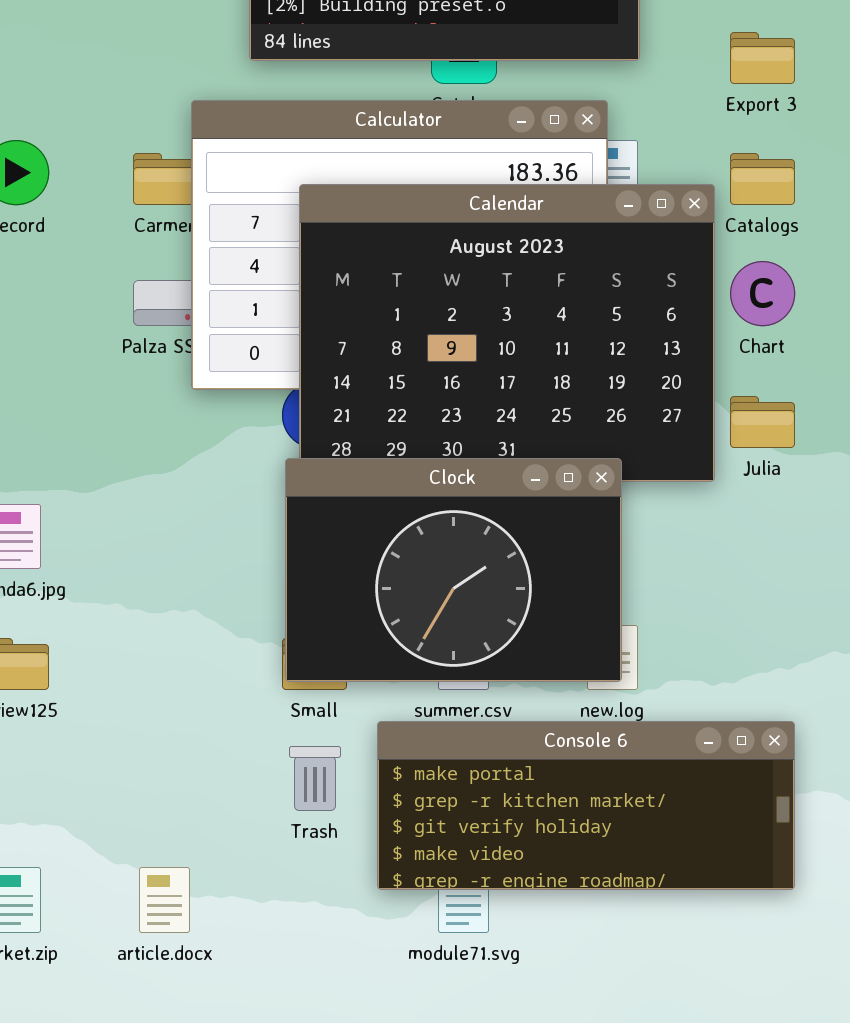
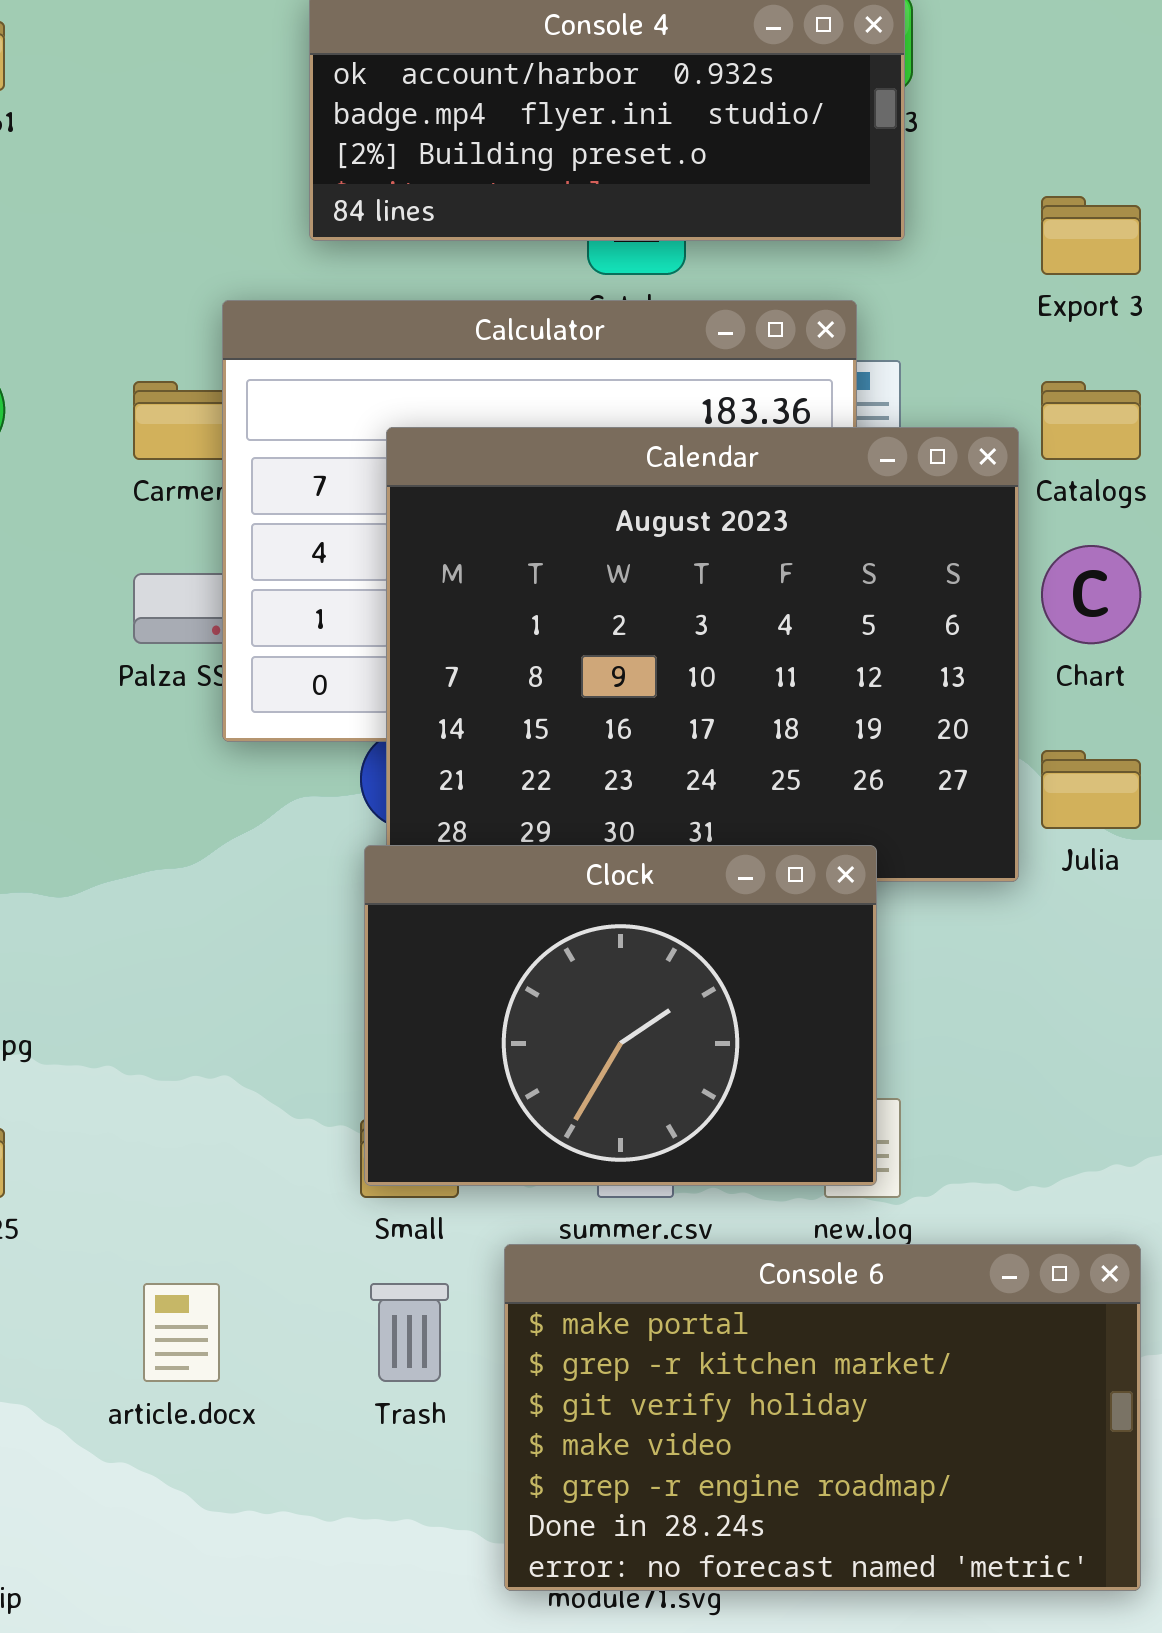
Console 6: [377,721,795,890] -> [504,1244,1141,1591], resized
article.docx: [139,867,190,933] -> [143,1283,220,1382], moved

